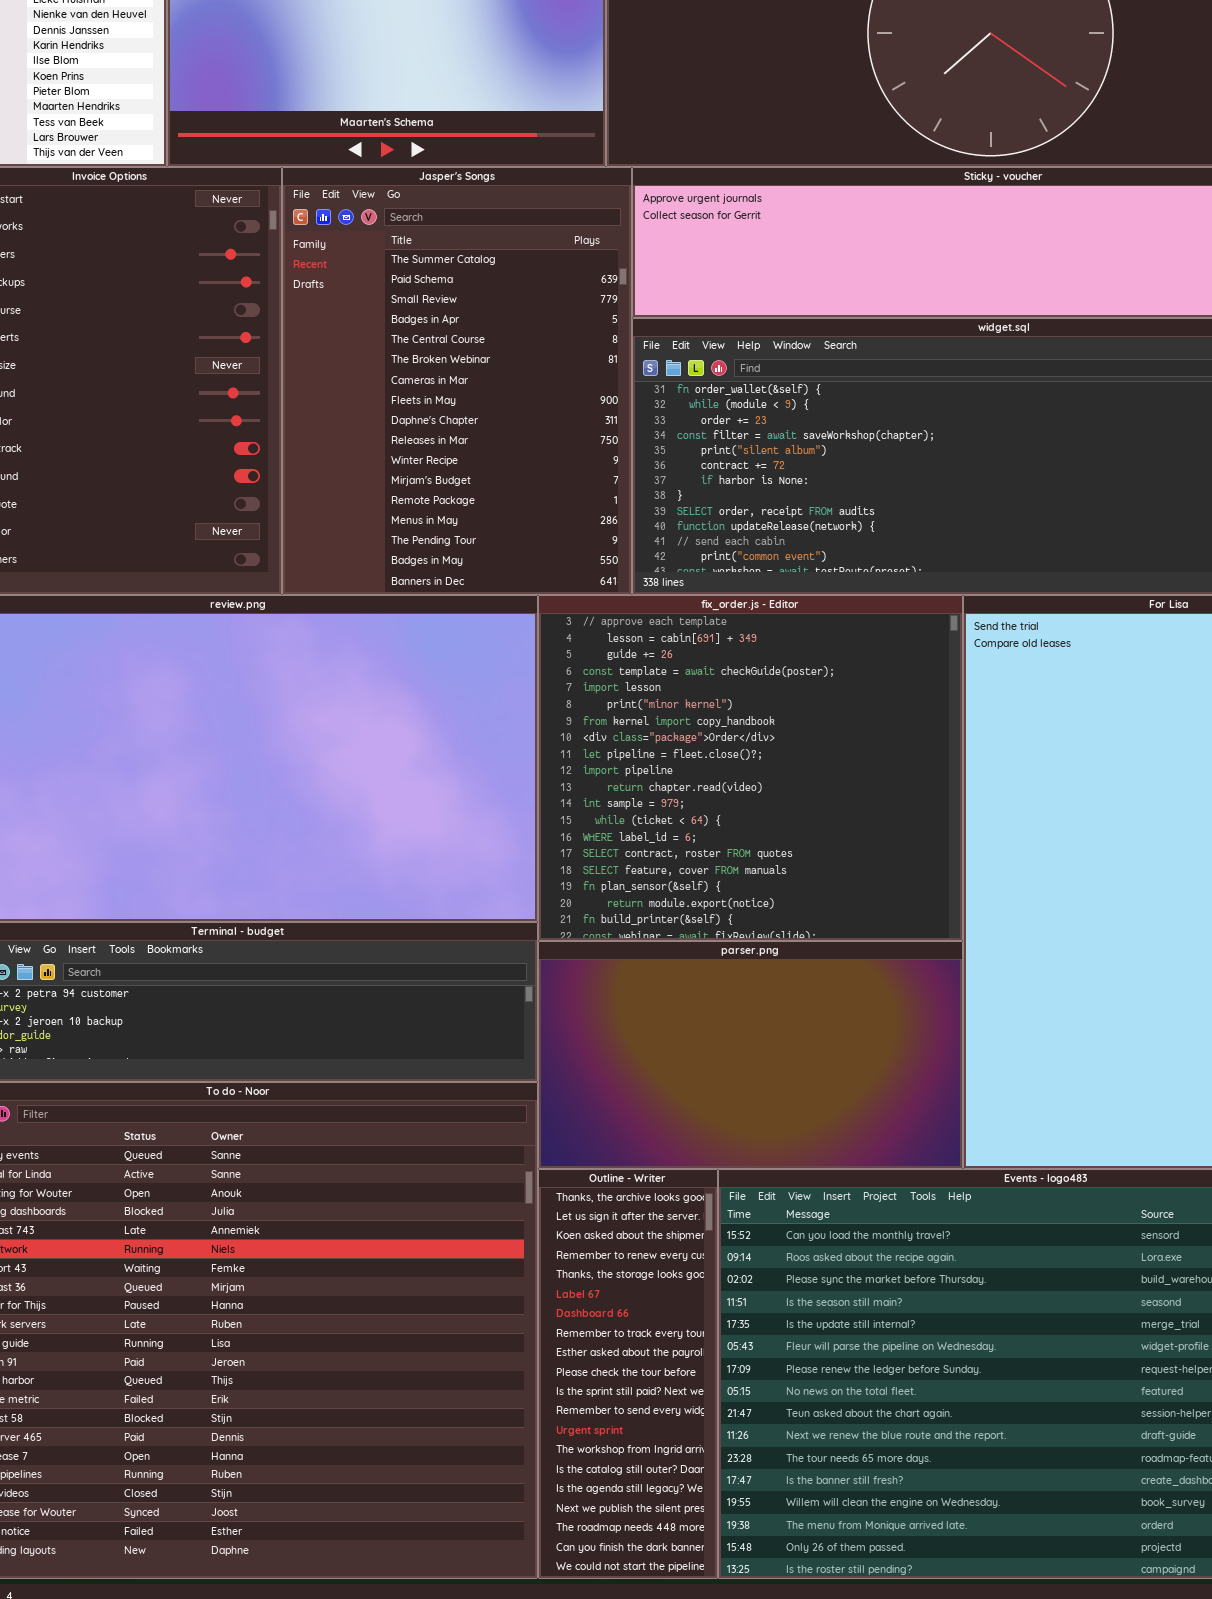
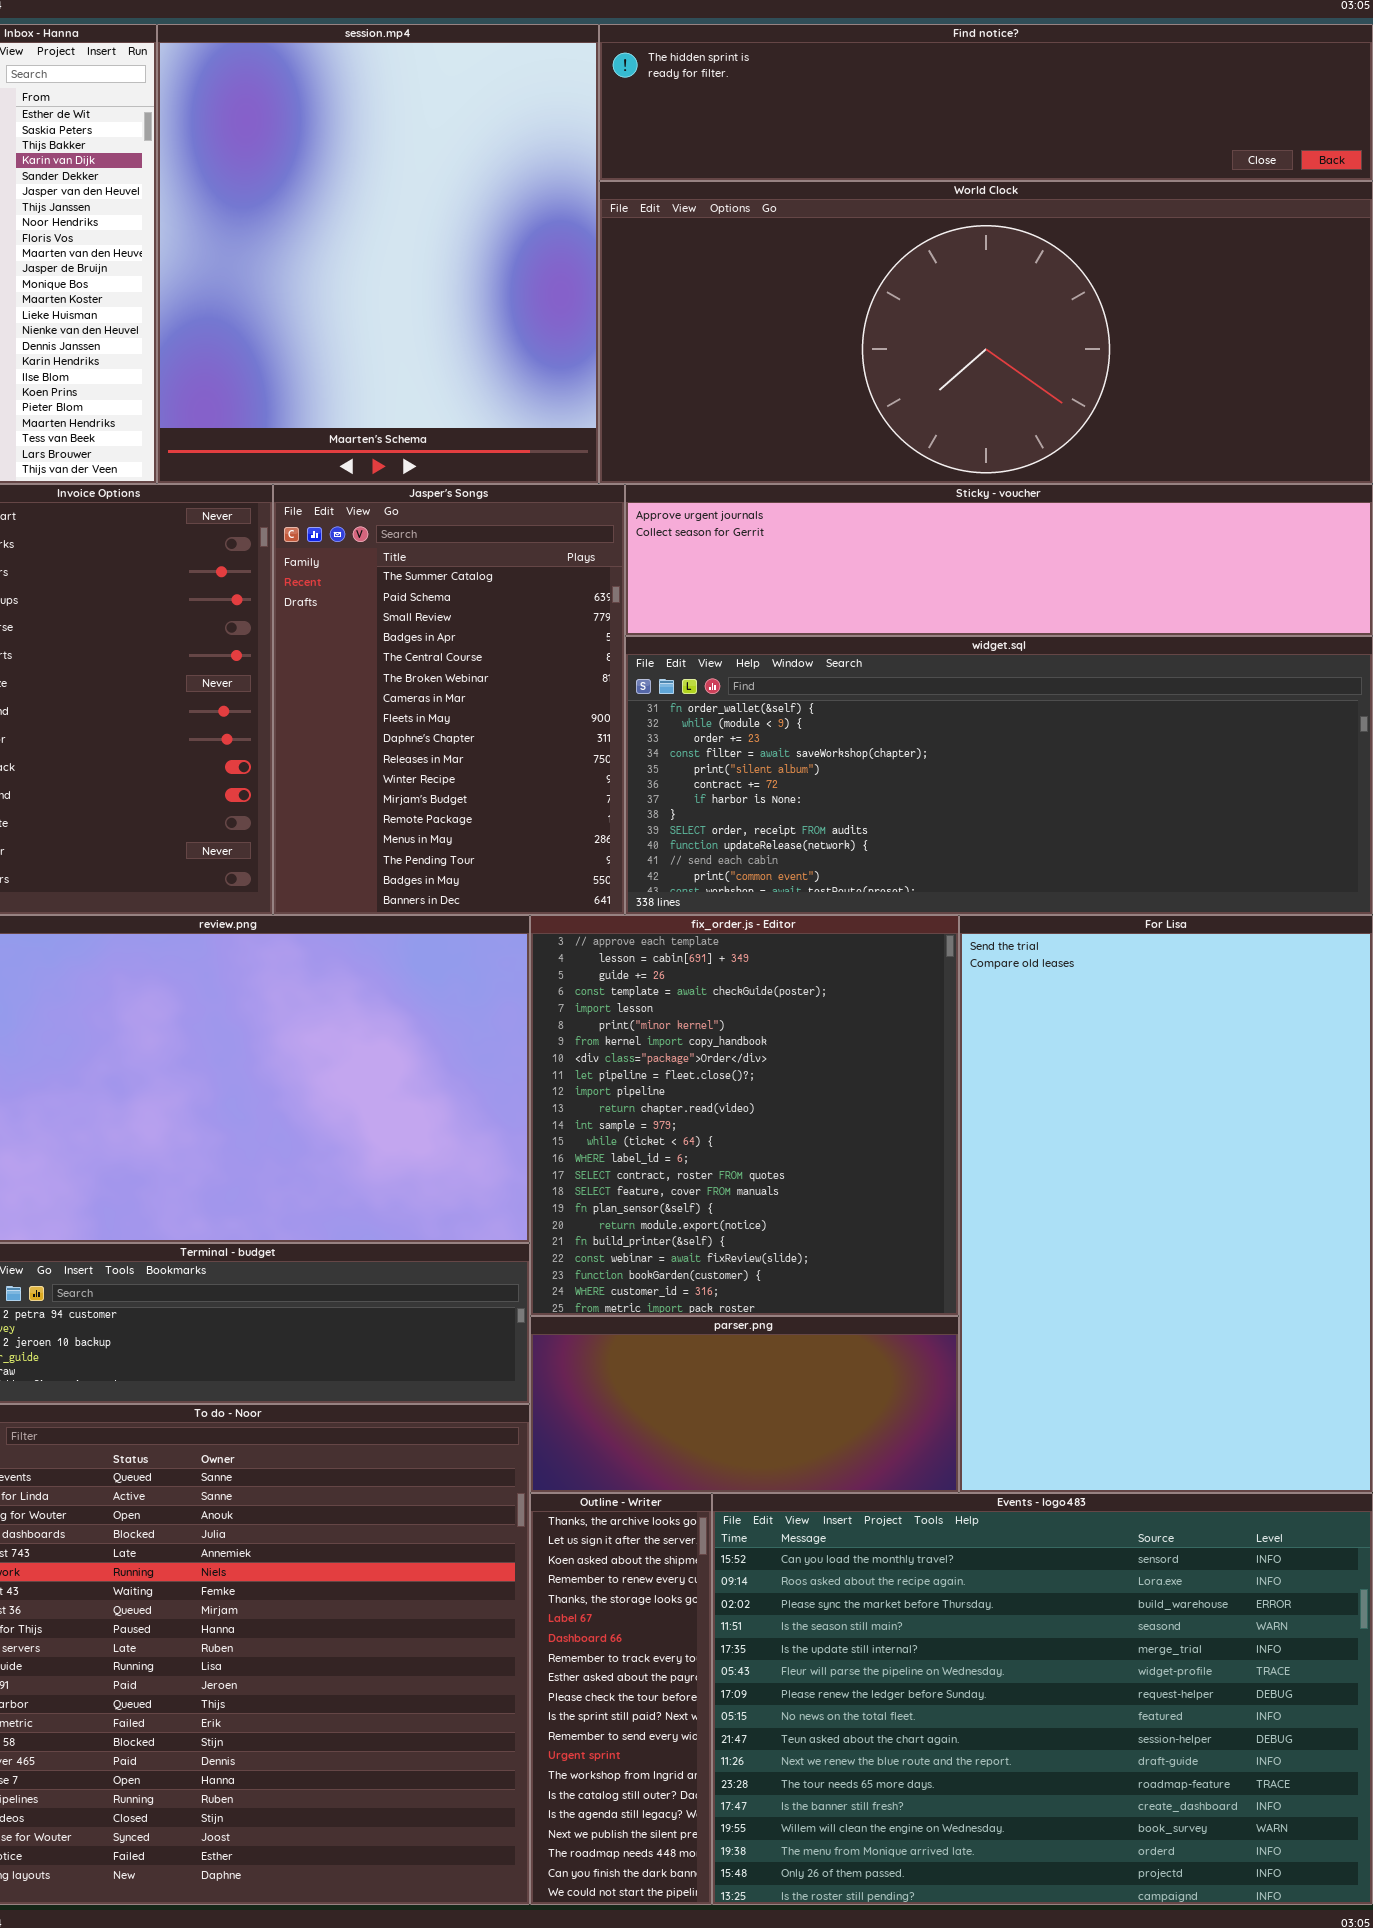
fix_order.js - Editor: [538,595,963,941] -> [530,915,959,1316], resized
parser.png: [538,941,963,1169] -> [530,1316,959,1493], resized

